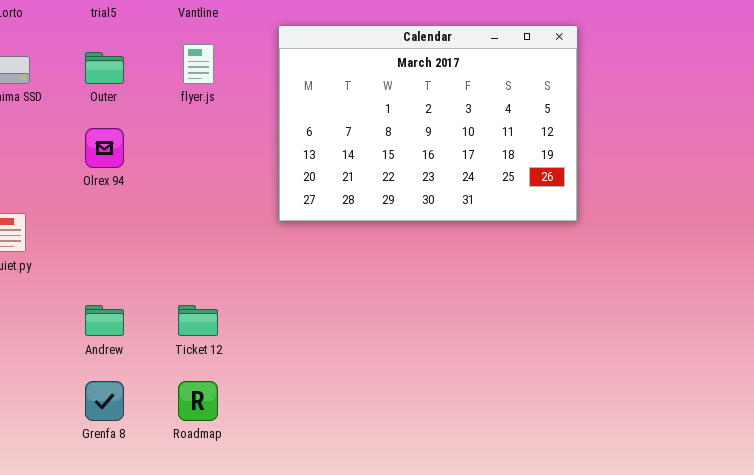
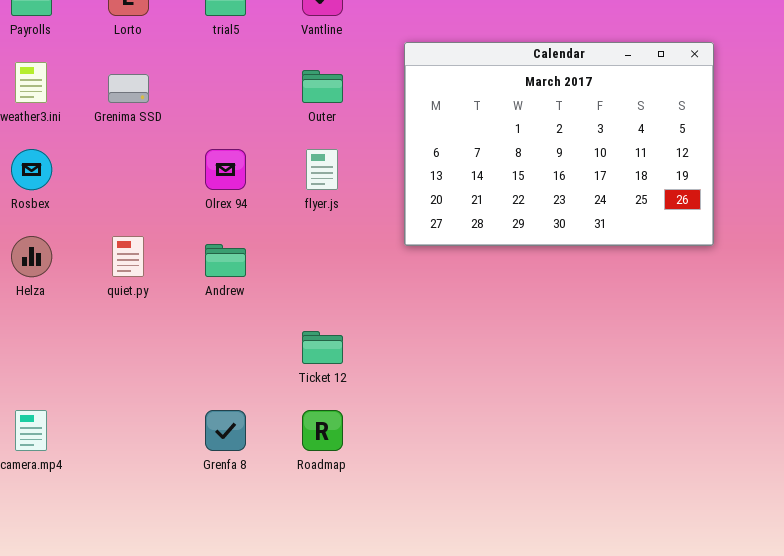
flyer.js: [183,44,214,84] -> [306,149,338,190], moved
Outer: [85,52,124,84] -> [302,70,343,103], moved
Andrew: [85,305,124,336] -> [205,244,246,277], moved

